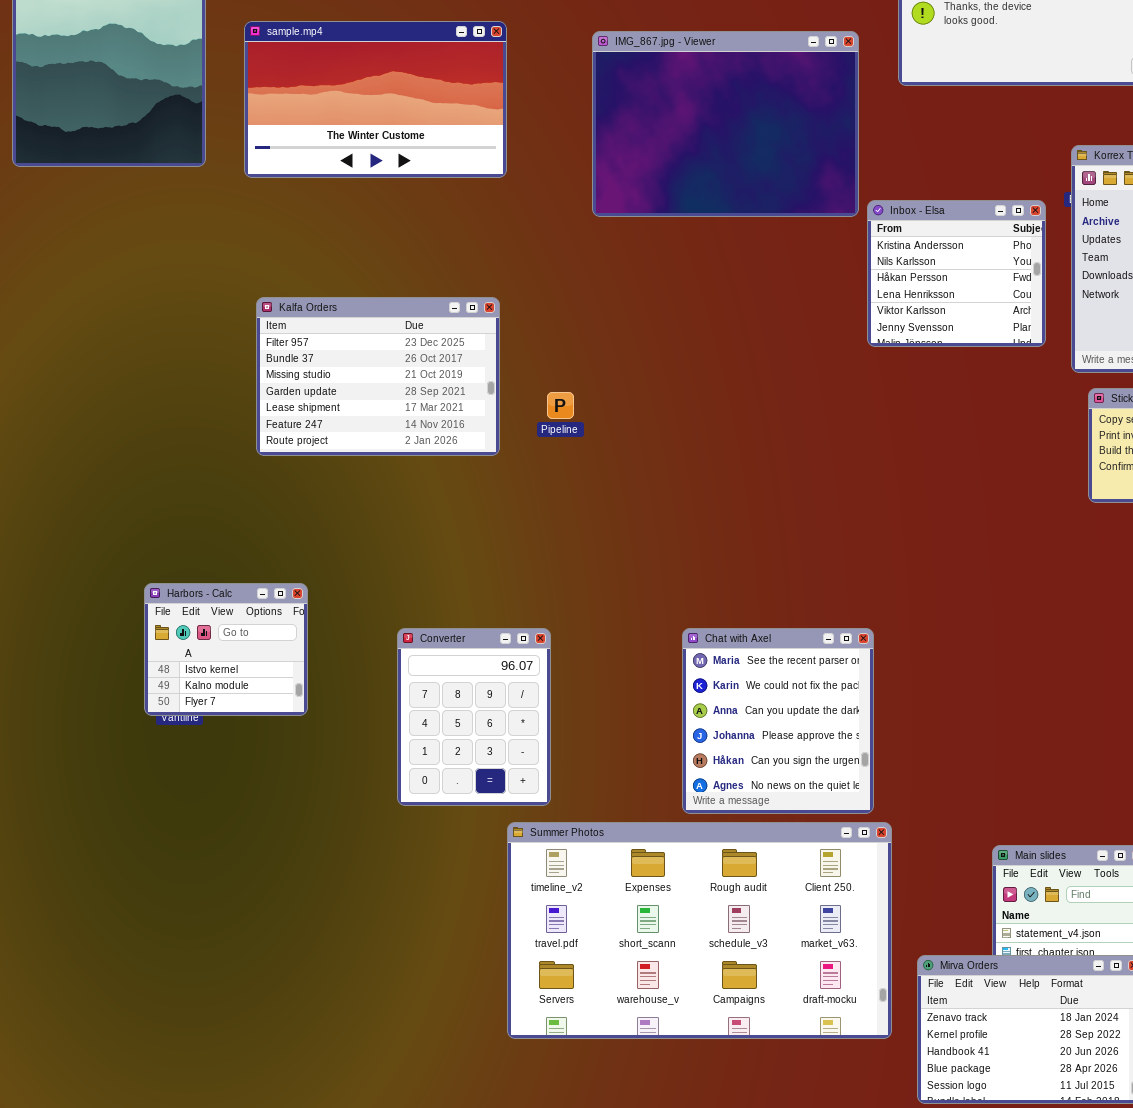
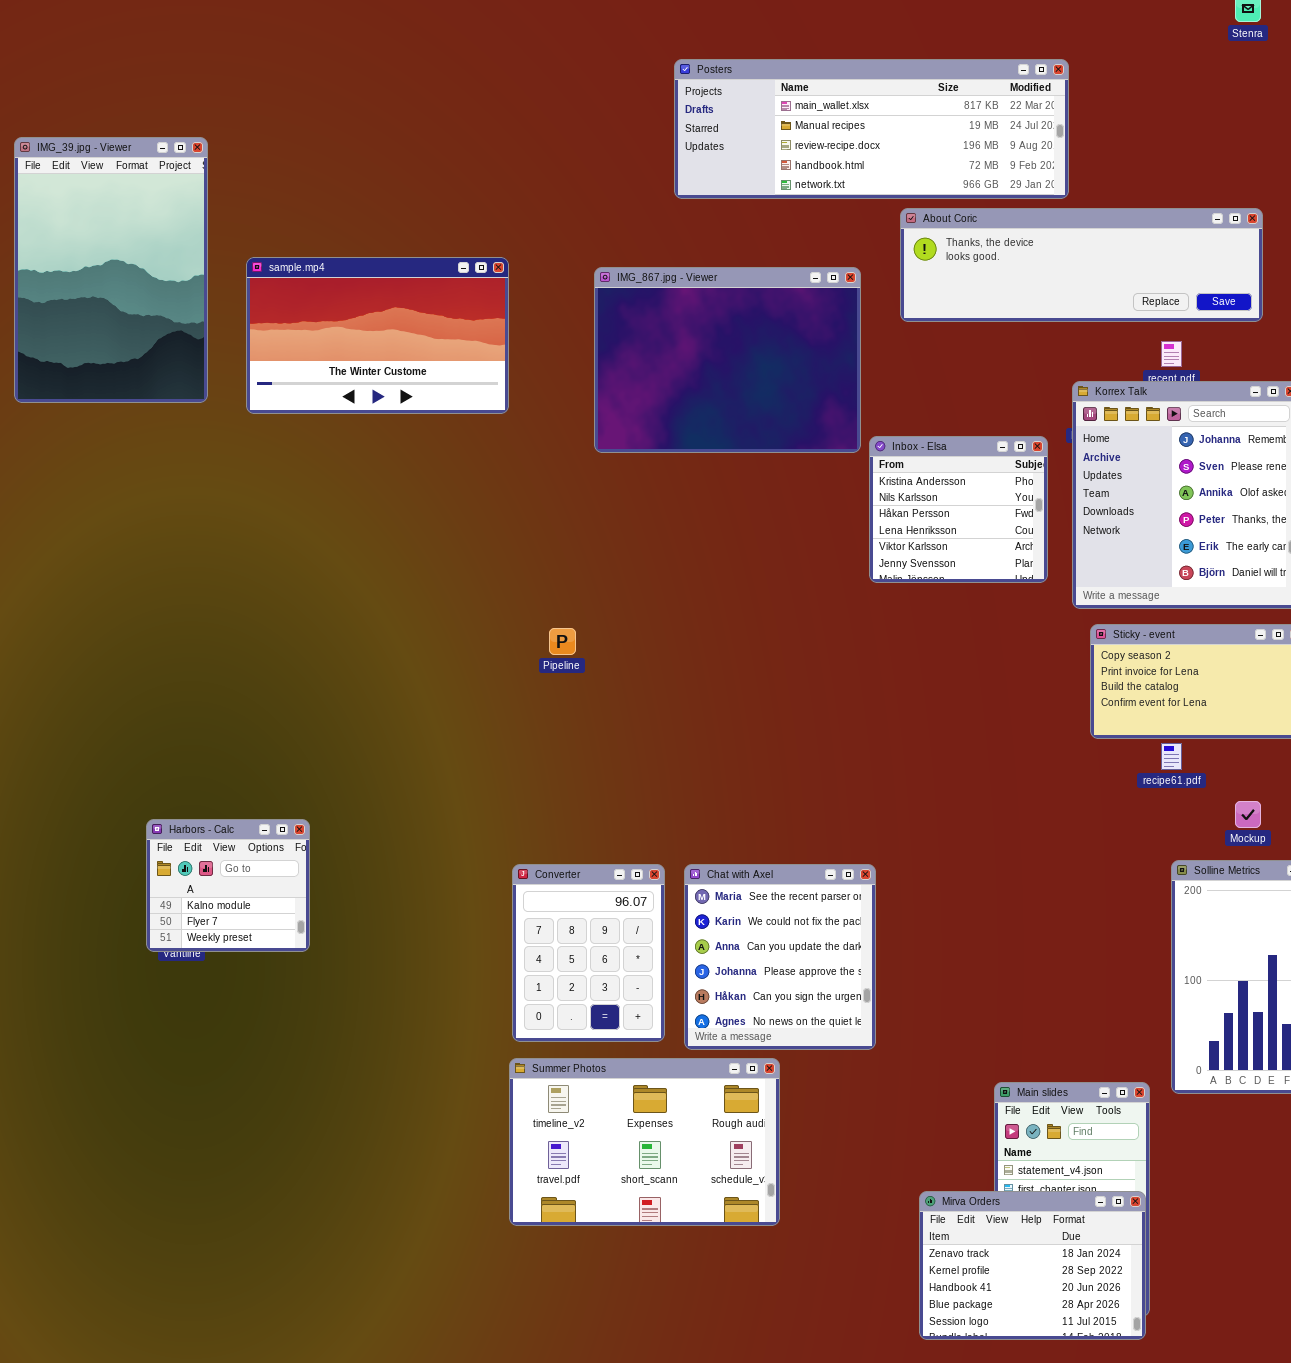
Kalfa Orders: [256,297,500,456] -> none, closed
Harbors - Calc: [144,583,308,716] -> [146,819,310,952], scrolled down 1 row
Converter: [397,628,551,806] -> [512,864,665,1042], moved
Summer Photos: [507,822,892,1039] -> [509,1058,780,1226], resized

